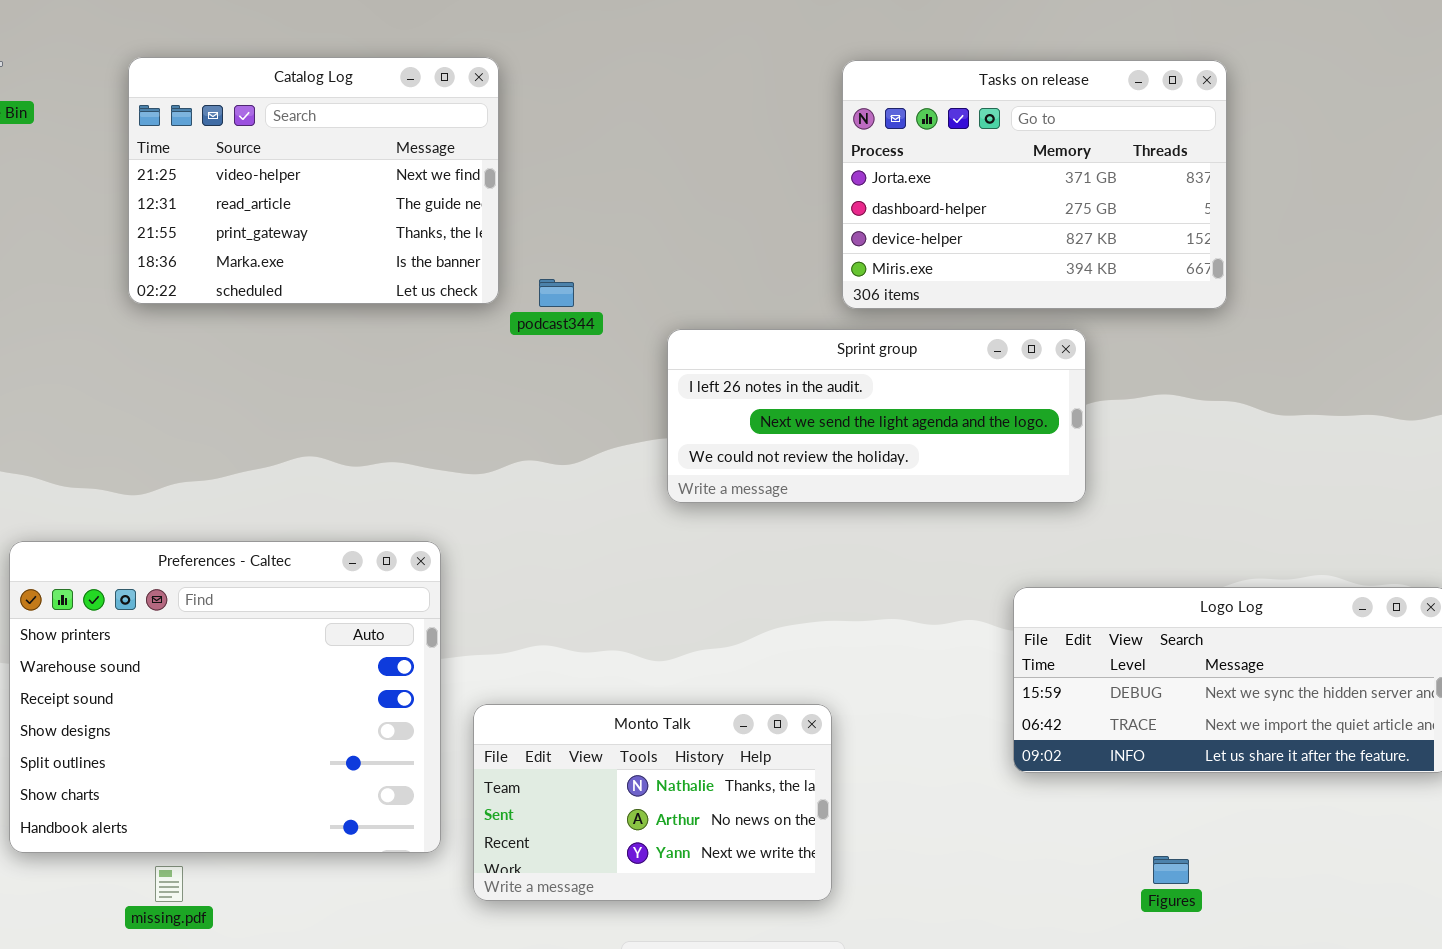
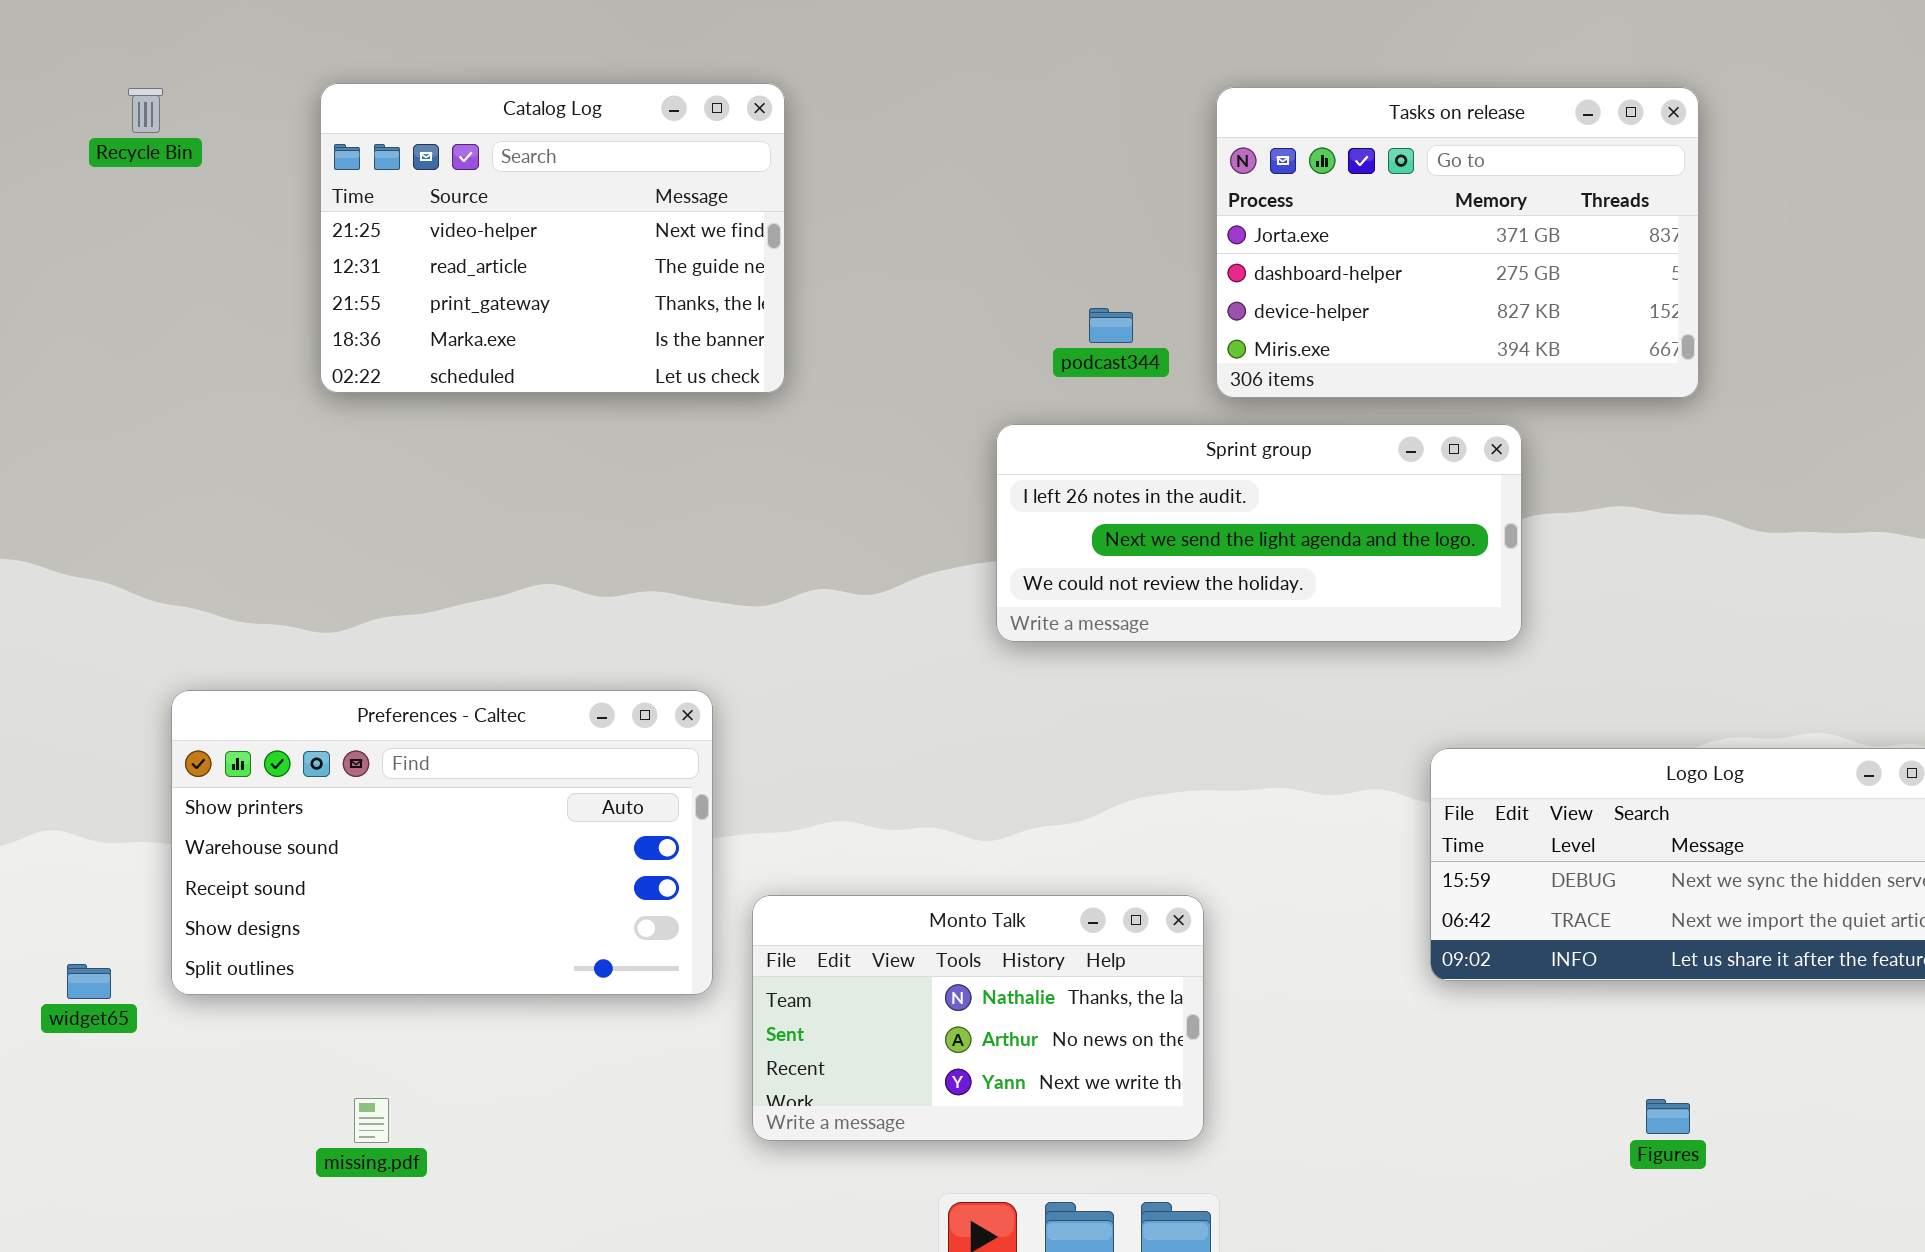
podcast344: [539,279,574,307] -> [1089,308,1133,343], moved
Preferences - Caltec: [9,541,441,853] -> [171,690,713,995], resized
Figures: [1153,856,1189,884] -> [1646,1099,1690,1134], moved

